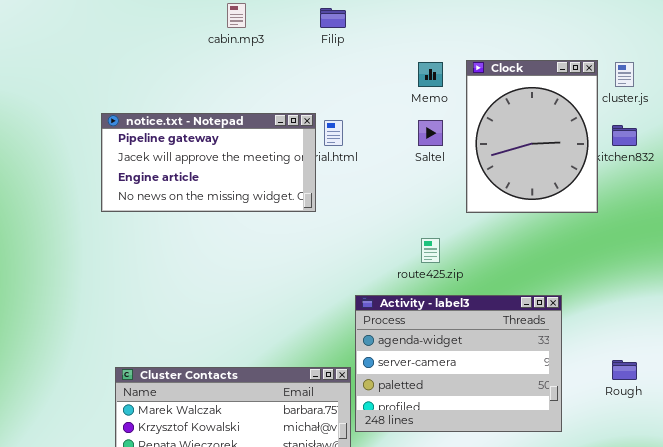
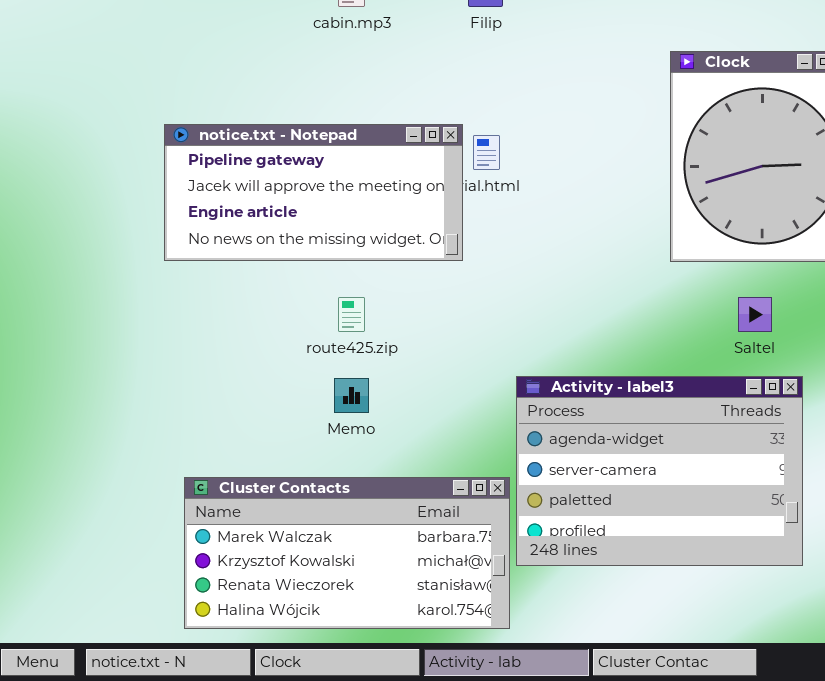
Memo: [418,62,443,87] -> [334,378,369,413], moved
Saltel: [418,120,443,146] -> [738,297,772,332], moved
route425.zip: [421,238,440,263] -> [338,297,365,332], moved

